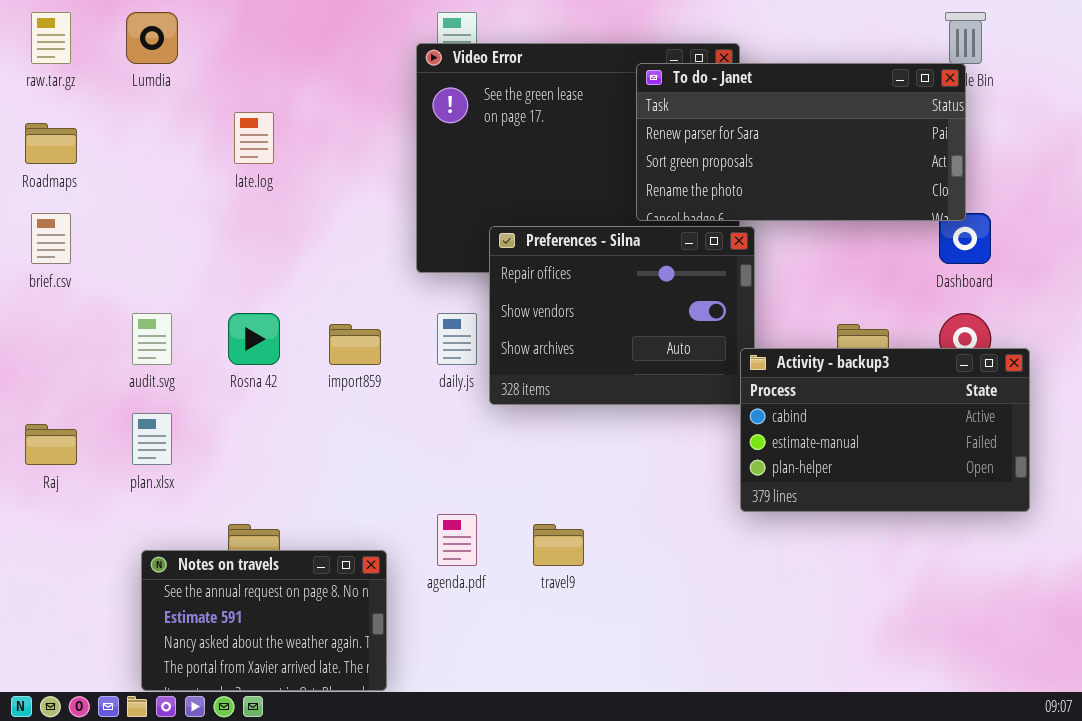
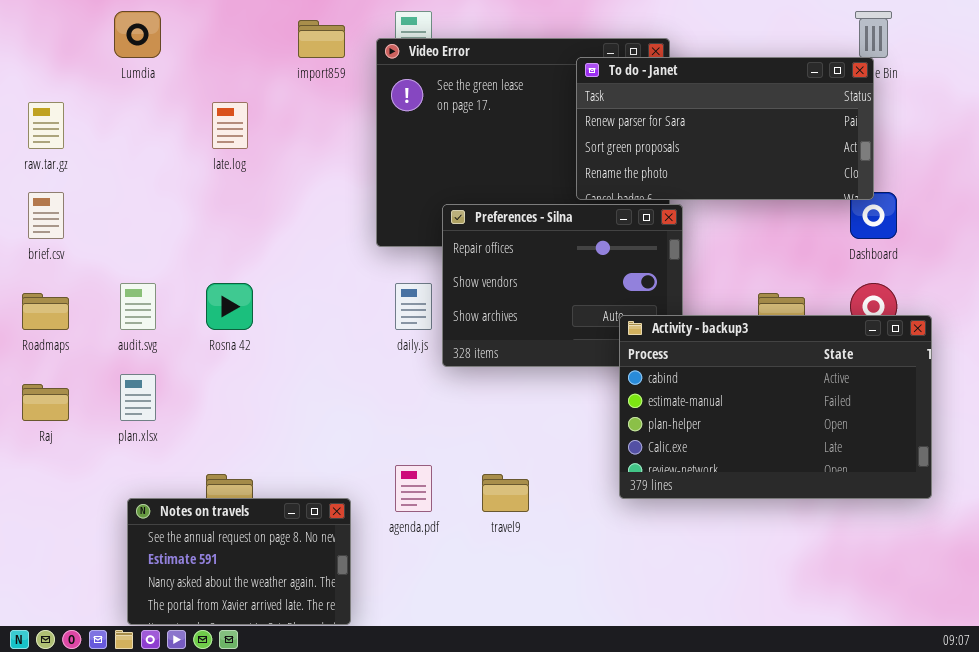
raw.tar.gz: [31,12,71,64] -> [28,102,64,149], moved
Roadmaps: [25,123,77,164] -> [22,293,69,330], moved
import859: [329,324,381,365] -> [298,20,345,58], moved
Activity - backup3: [740,348,1030,512] -> [619,315,932,499], resized

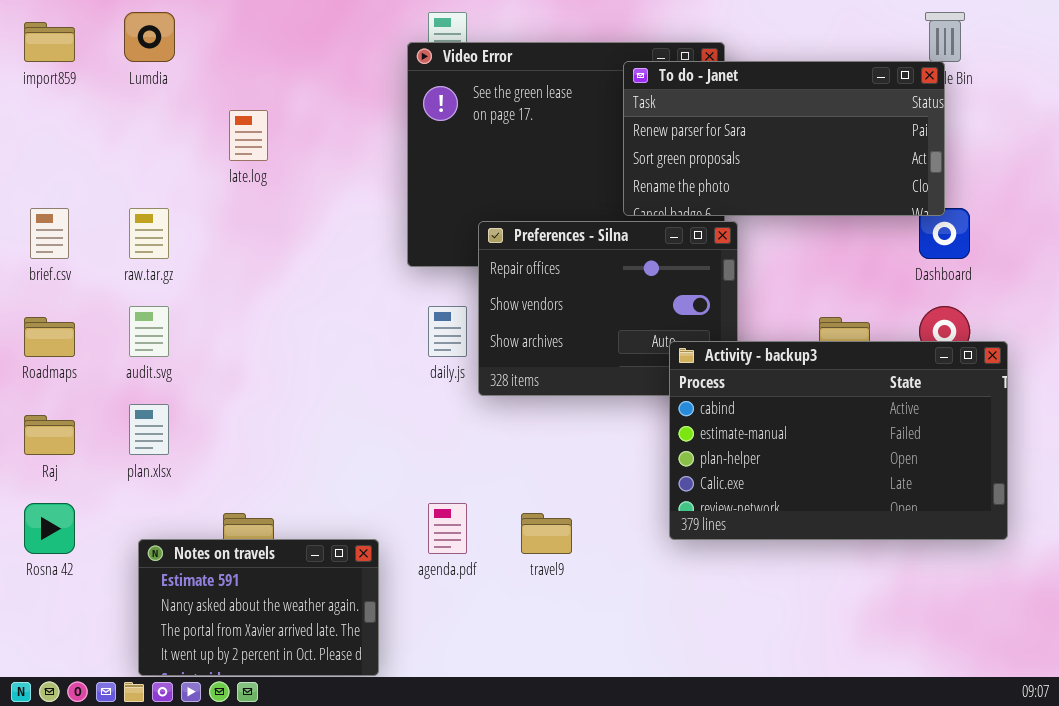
import859: [298,20,345,58] -> [24,22,75,62], moved
raw.tar.gz: [28,102,64,149] -> [129,208,169,259], moved
Rosna 42: [206,283,253,330] -> [24,503,75,554], moved
Notes on travels: [127,498,351,625] -> [138,539,379,676], scrolled down 1 row

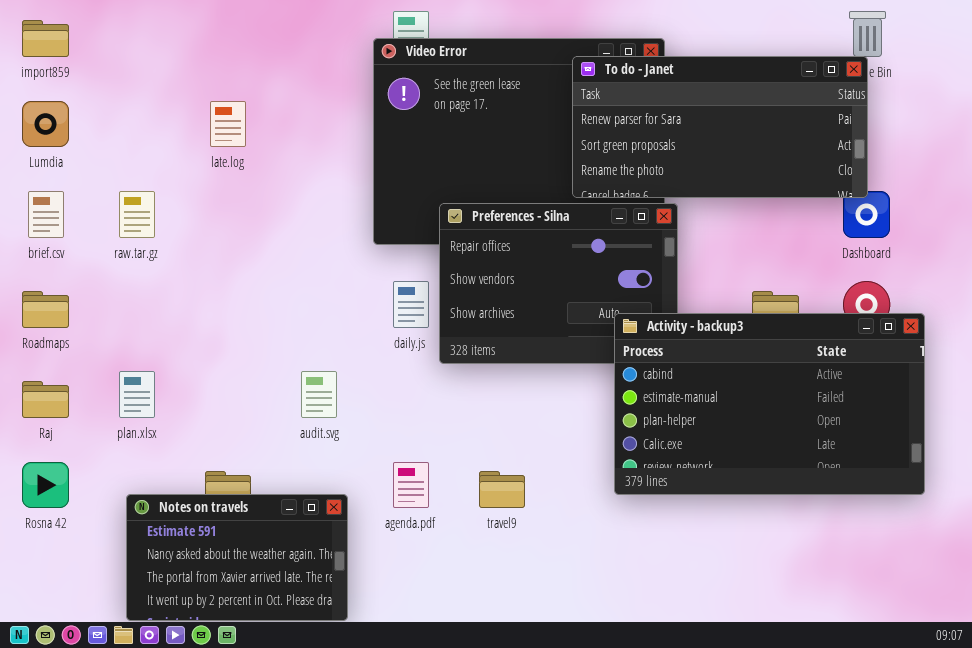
Lumdia: [124,12,175,62] -> [22,101,69,147], moved
audit.svg: [129,306,169,357] -> [301,371,337,418], moved

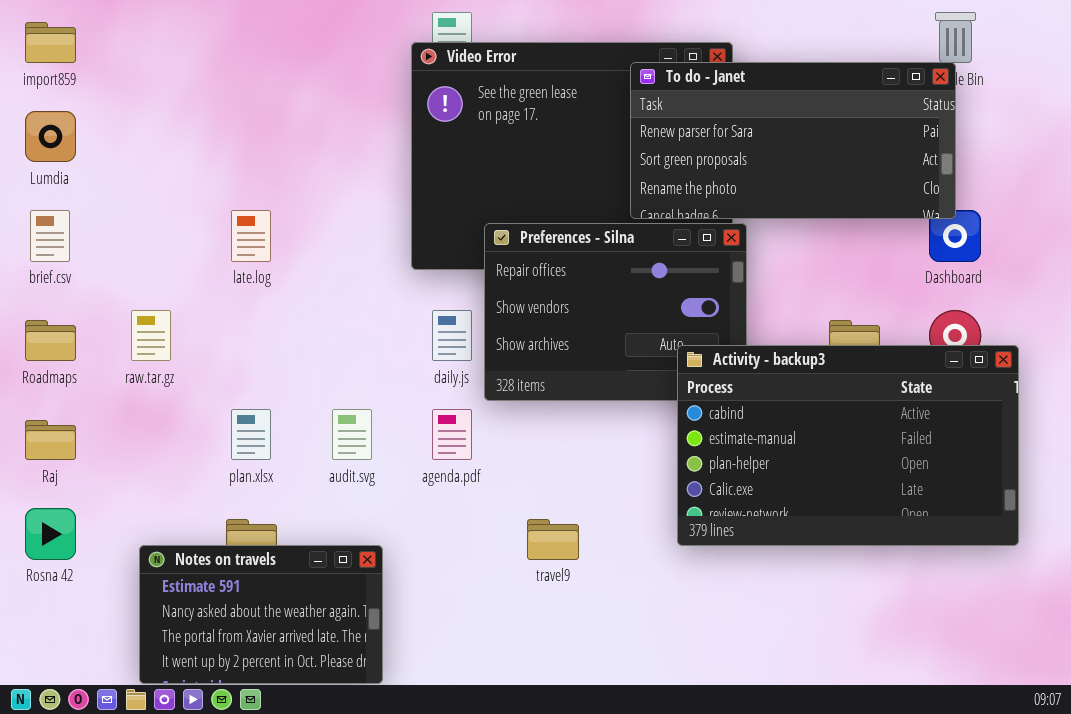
late.log: [210,101,246,147] -> [231,210,271,262], moved
raw.tar.gz: [119,191,155,238] -> [131,310,171,361], moved
plan.xlsx: [119,371,155,418] -> [231,409,271,460], moved
agenda.pdf: [393,462,429,508] -> [432,409,472,460], moved

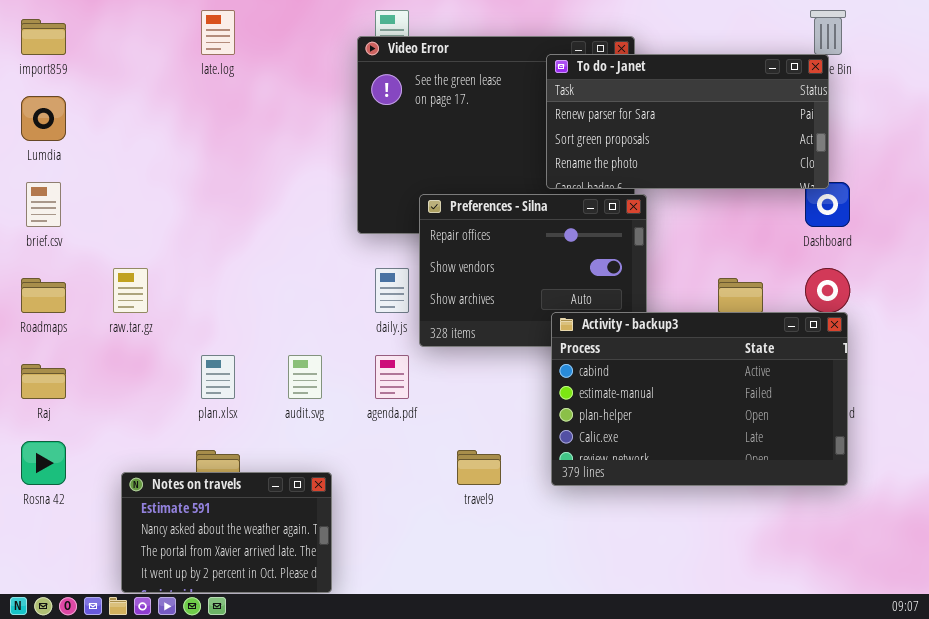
late.log: [231,210,271,262] -> [201,10,235,55], moved
Activity - backup3: [677,345,1019,546] -> [551,312,848,486], moved

